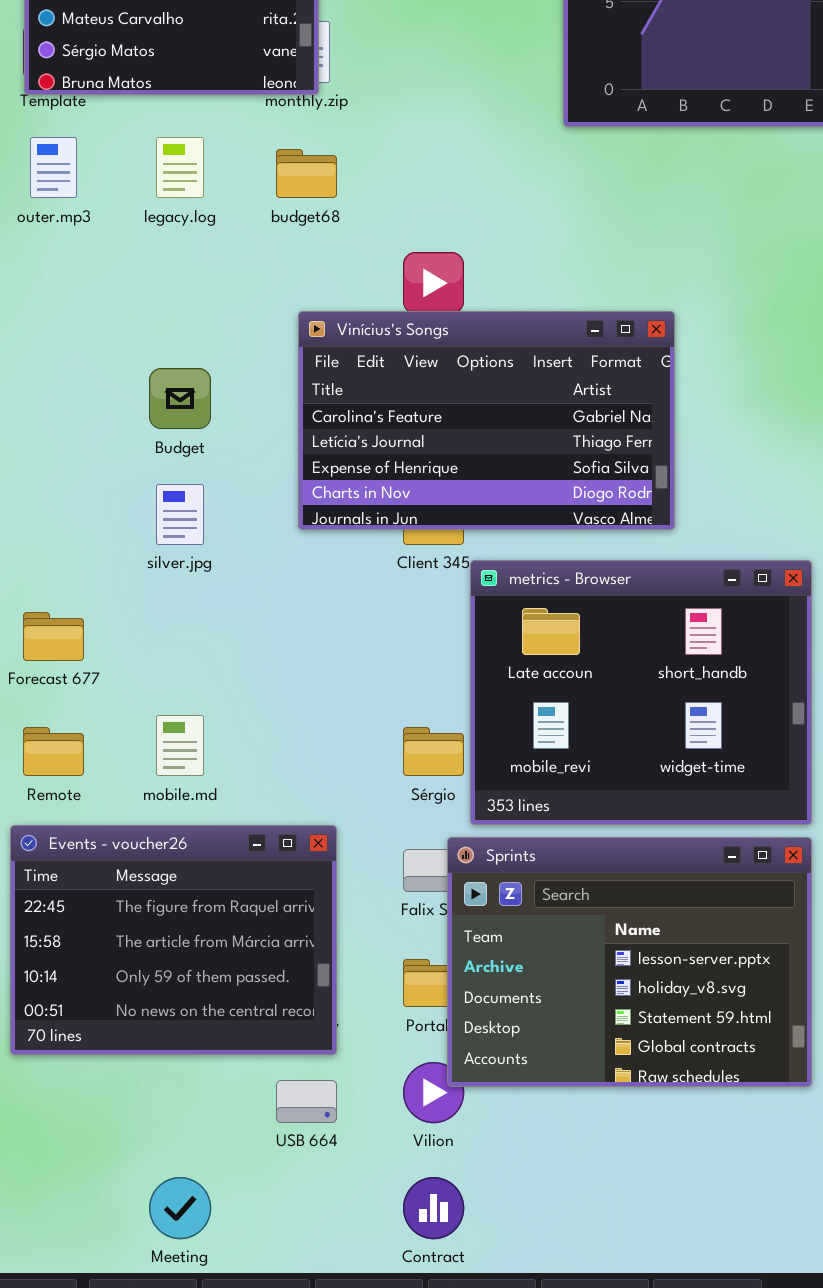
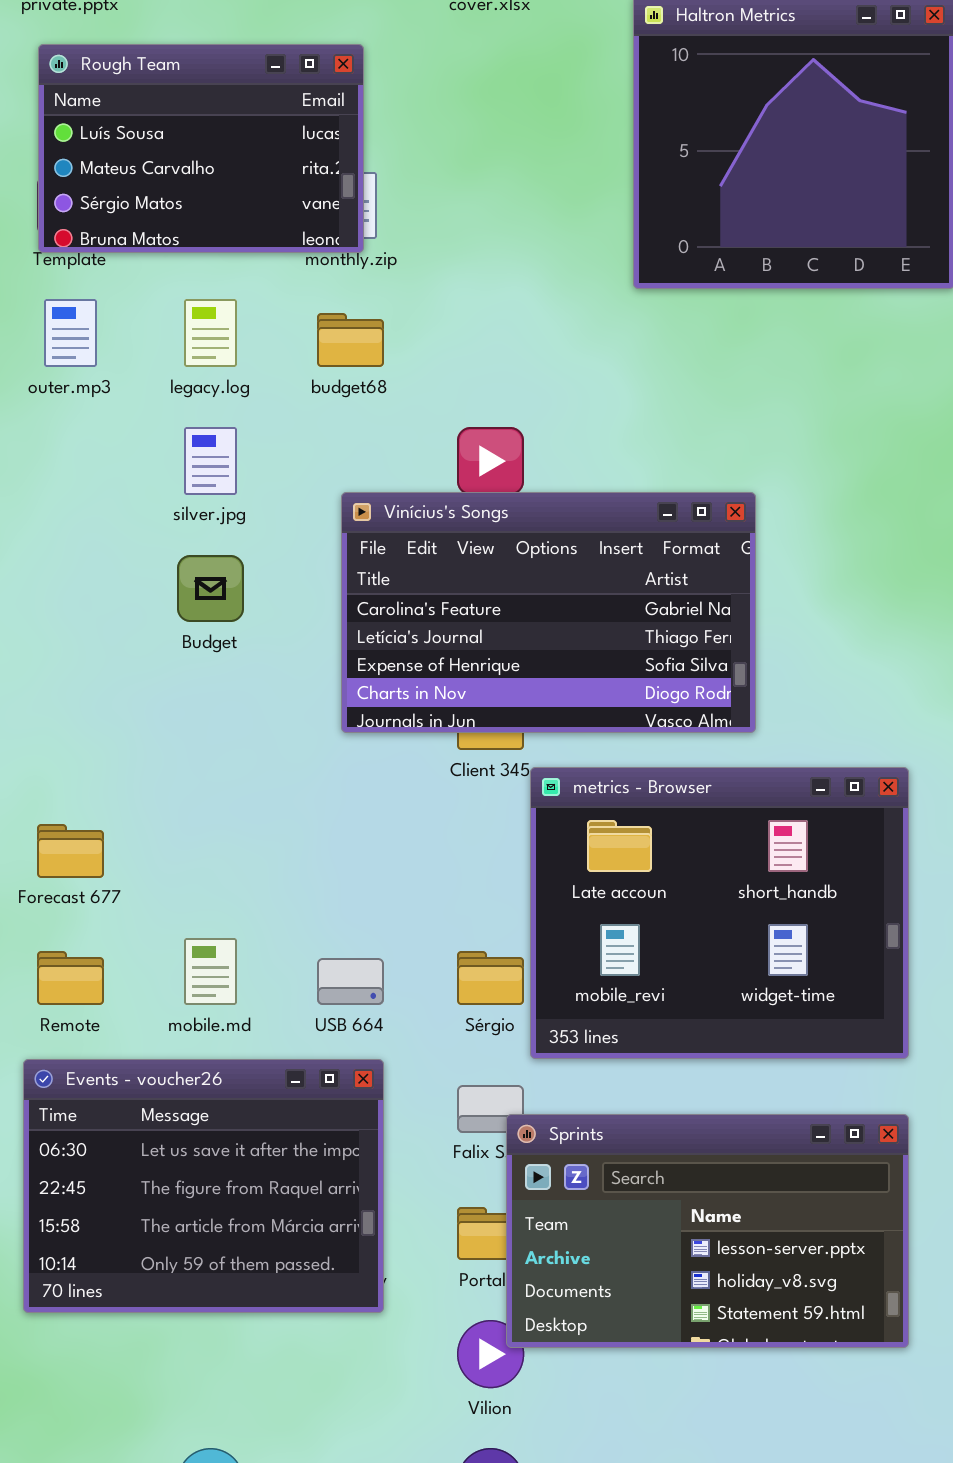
silver.jpg: [156,484,204,545] -> [184,427,237,495], moved
Events - voucher26: [10,825,337,1055] -> [23,1059,384,1313], scrolled up 1 row
Sprints: [447,837,812,1087] -> [506,1114,909,1348], resized
USB 664: [276,1080,337,1123] -> [317,958,384,1005], moved

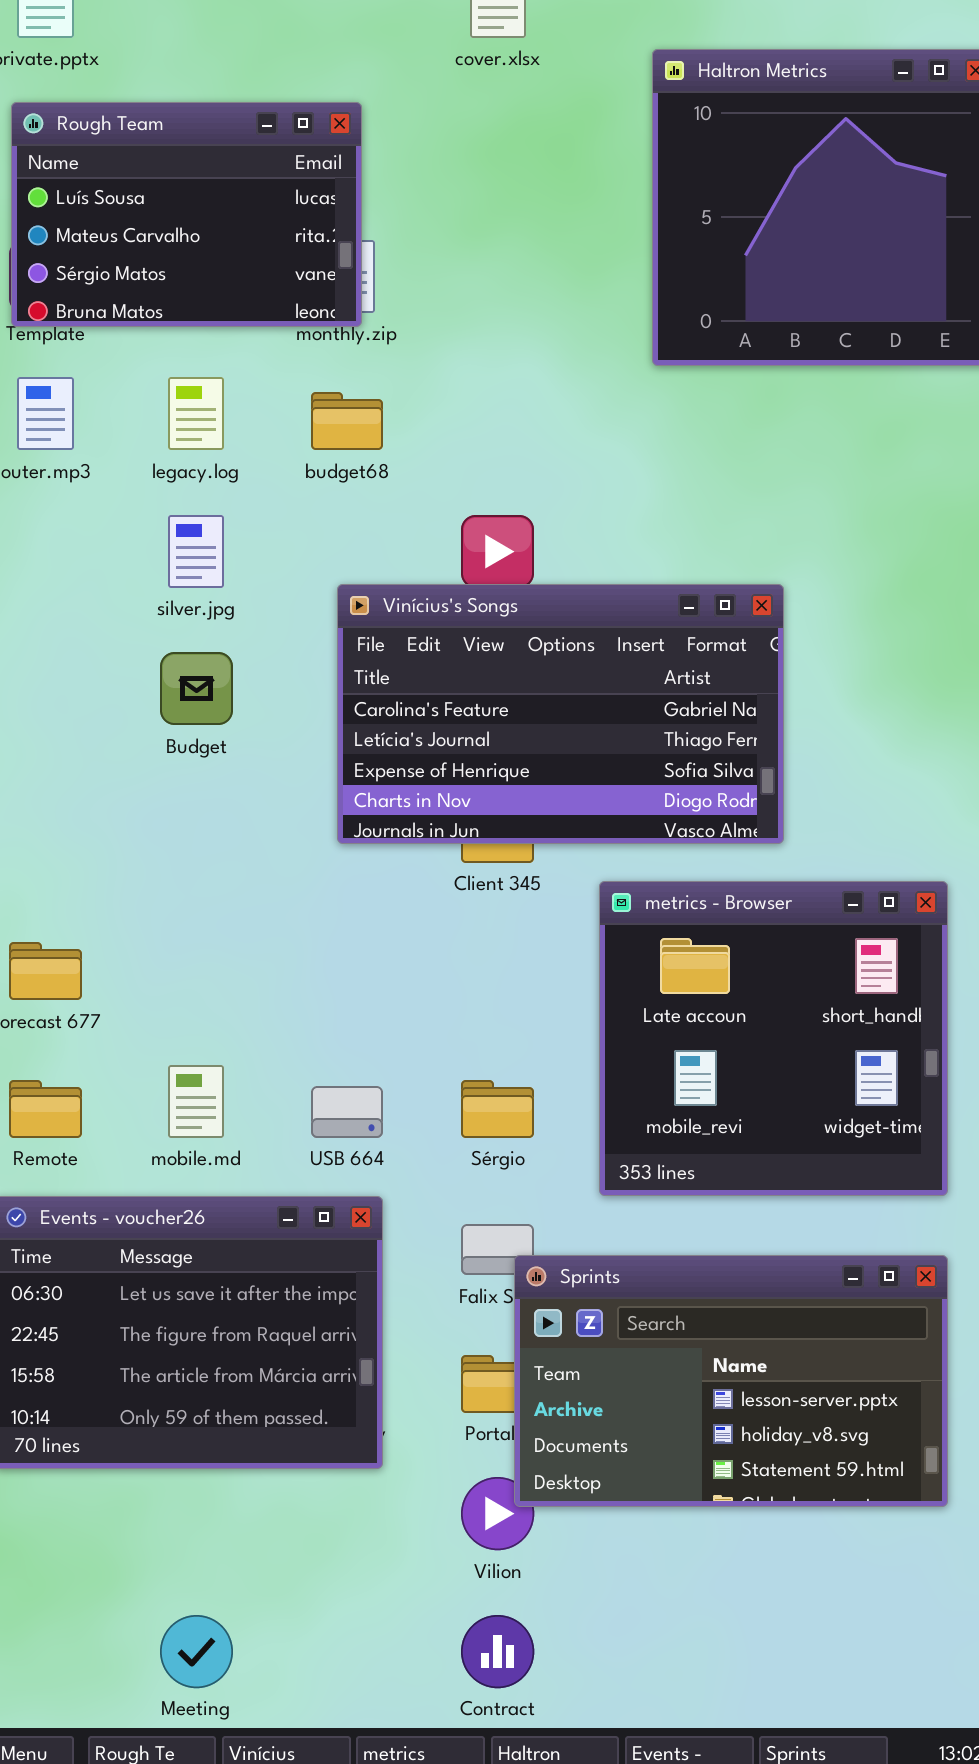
metrics - Browser: [530,767,909,1059] -> [599,881,948,1196], resized

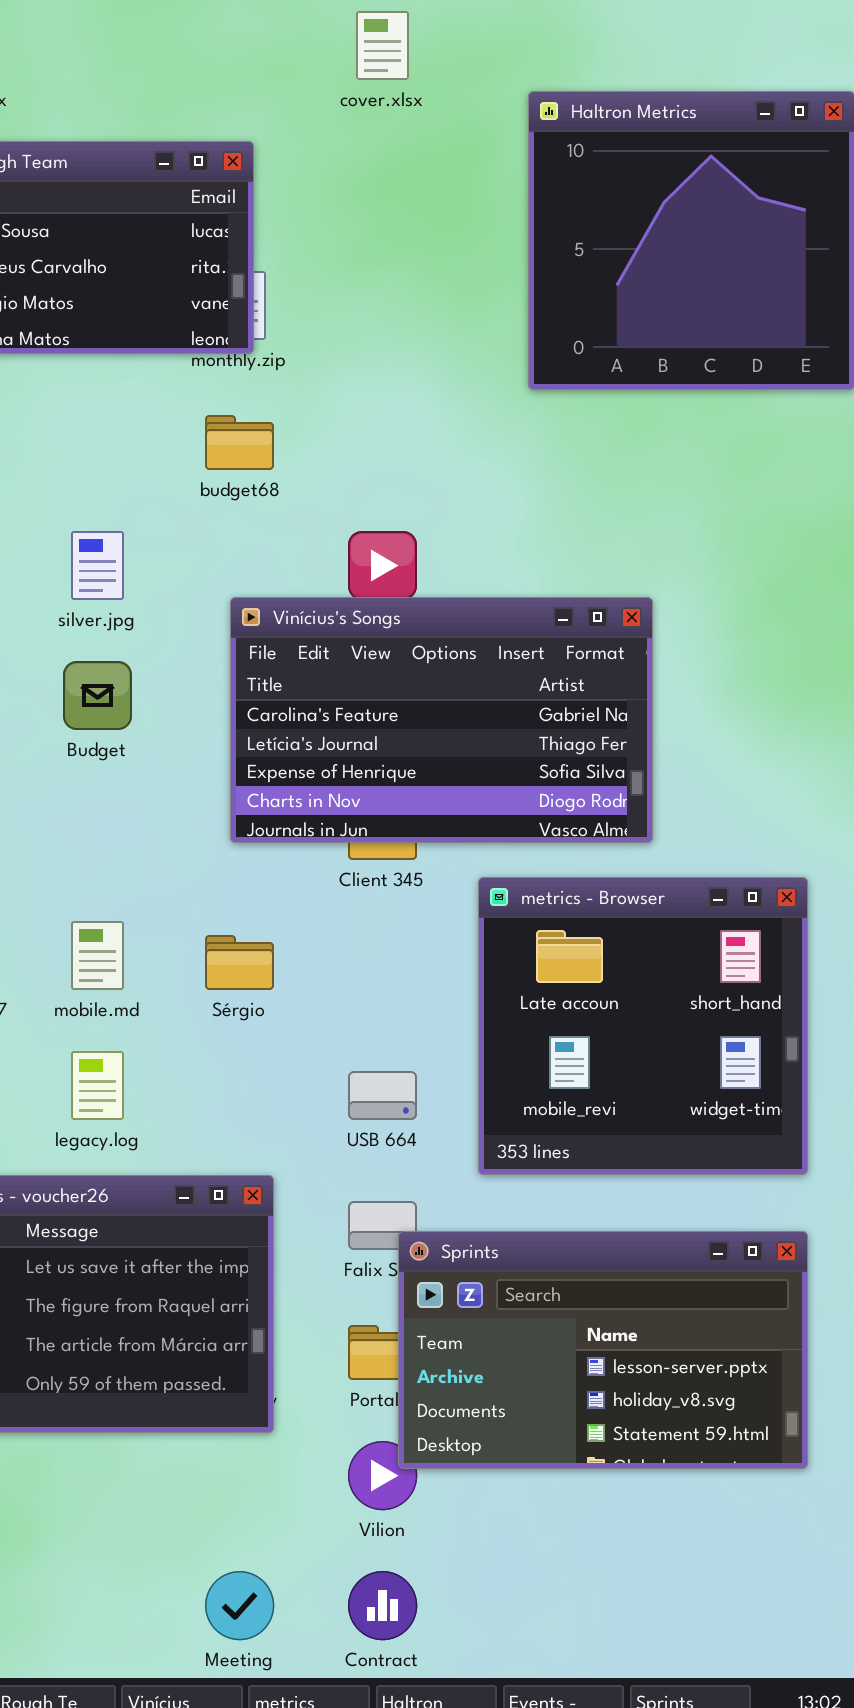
legacy.log: [168,377,224,450] -> [71,1051,124,1120], moved
mobile.md: [168,1065,224,1138] -> [71,921,124,990], moved
Sérgio: [461,1080,534,1138] -> [205,935,274,990], moved
USB 664: [311,1086,383,1138] -> [348,1071,417,1120], moved
Meeting: [160,1615,233,1688] -> [205,1571,274,1640], moved

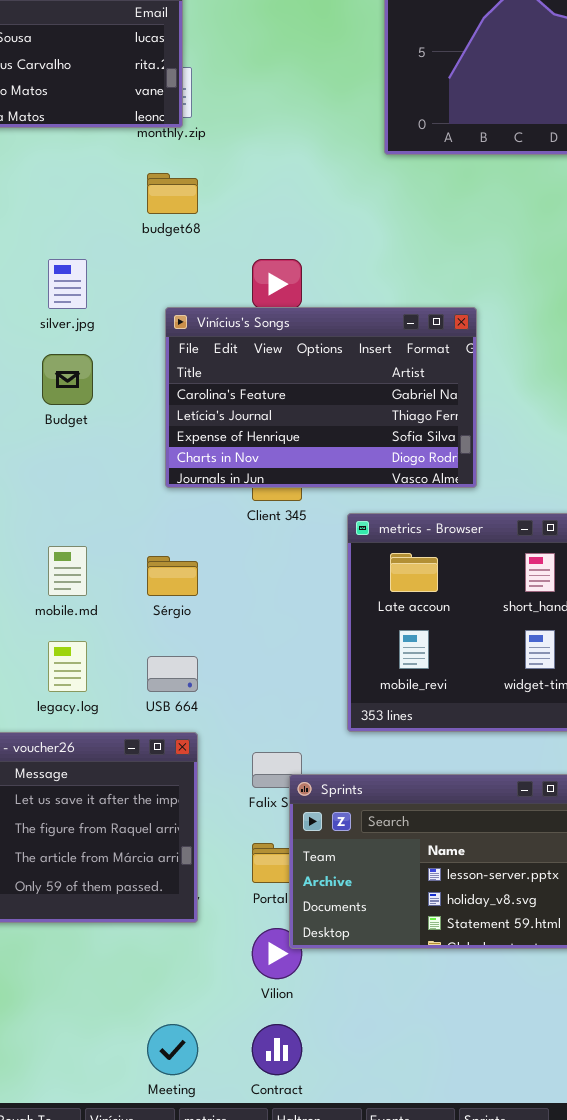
USB 664: [348,1071,417,1120] -> [147,656,198,692], moved

